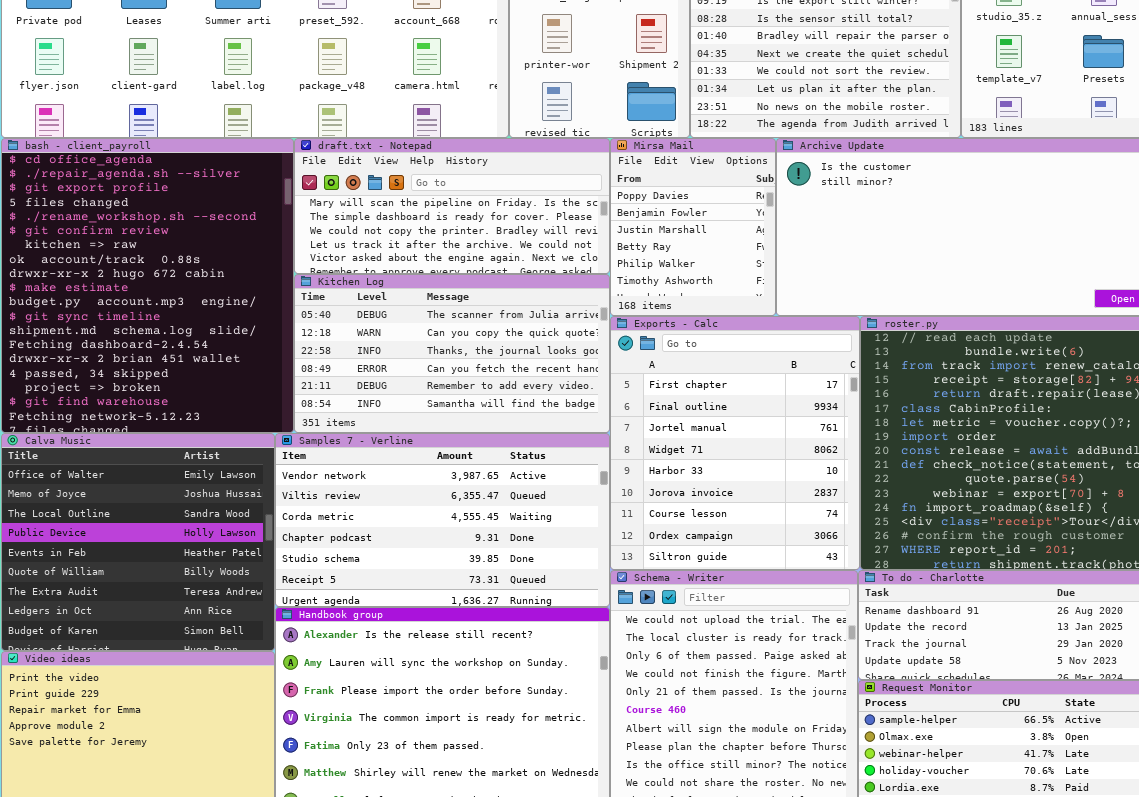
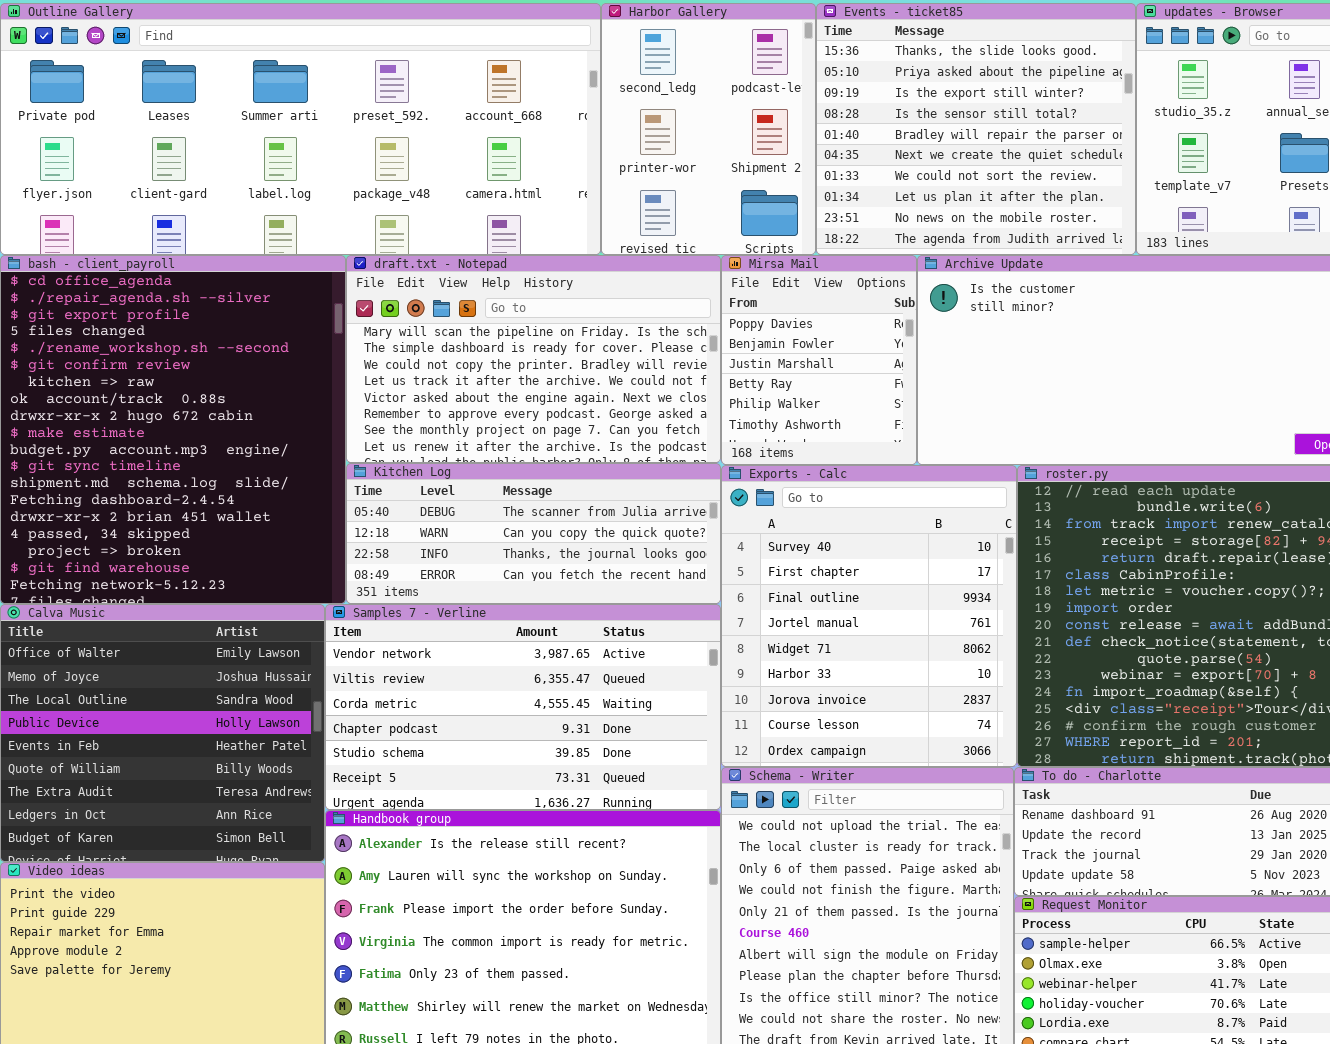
draft.txt - Notepad: [294,138,610,274] -> [346,255,721,463], resized
Kitchen Log: [294,274,610,433] -> [346,463,721,604], resized
Exports - Calc: [610,316,860,570] -> [721,465,1017,767], scrolled up 1 row

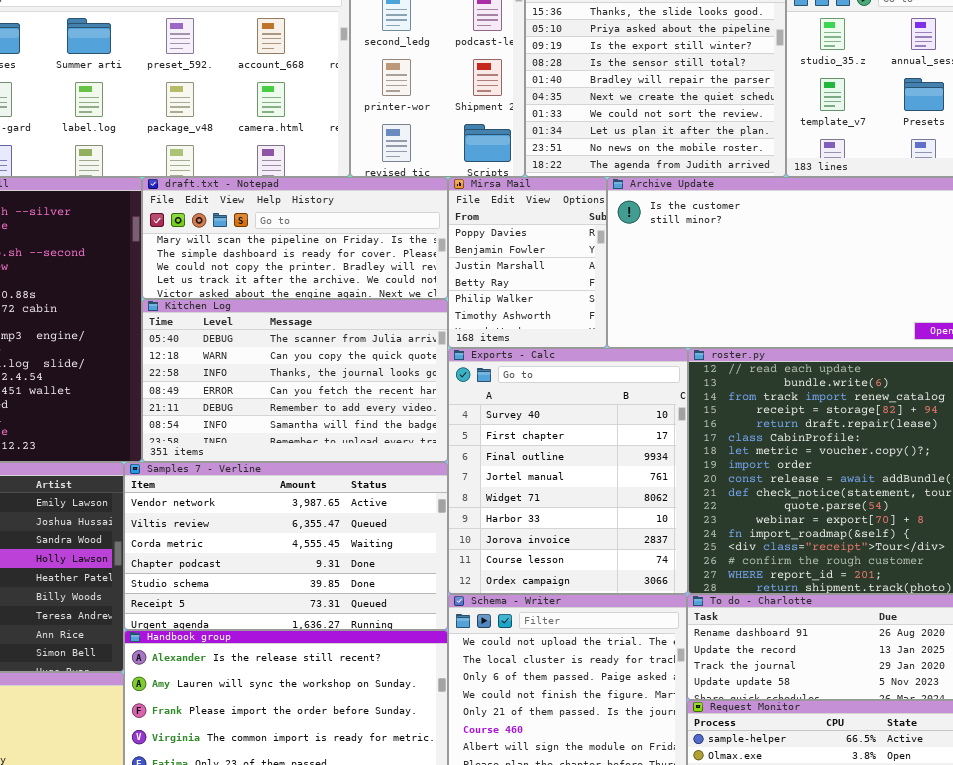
draft.txt - Notepad: [346,255,721,463] -> [142,177,448,299], resized
Kitchen Log: [346,463,721,604] -> [142,299,448,462], resized

